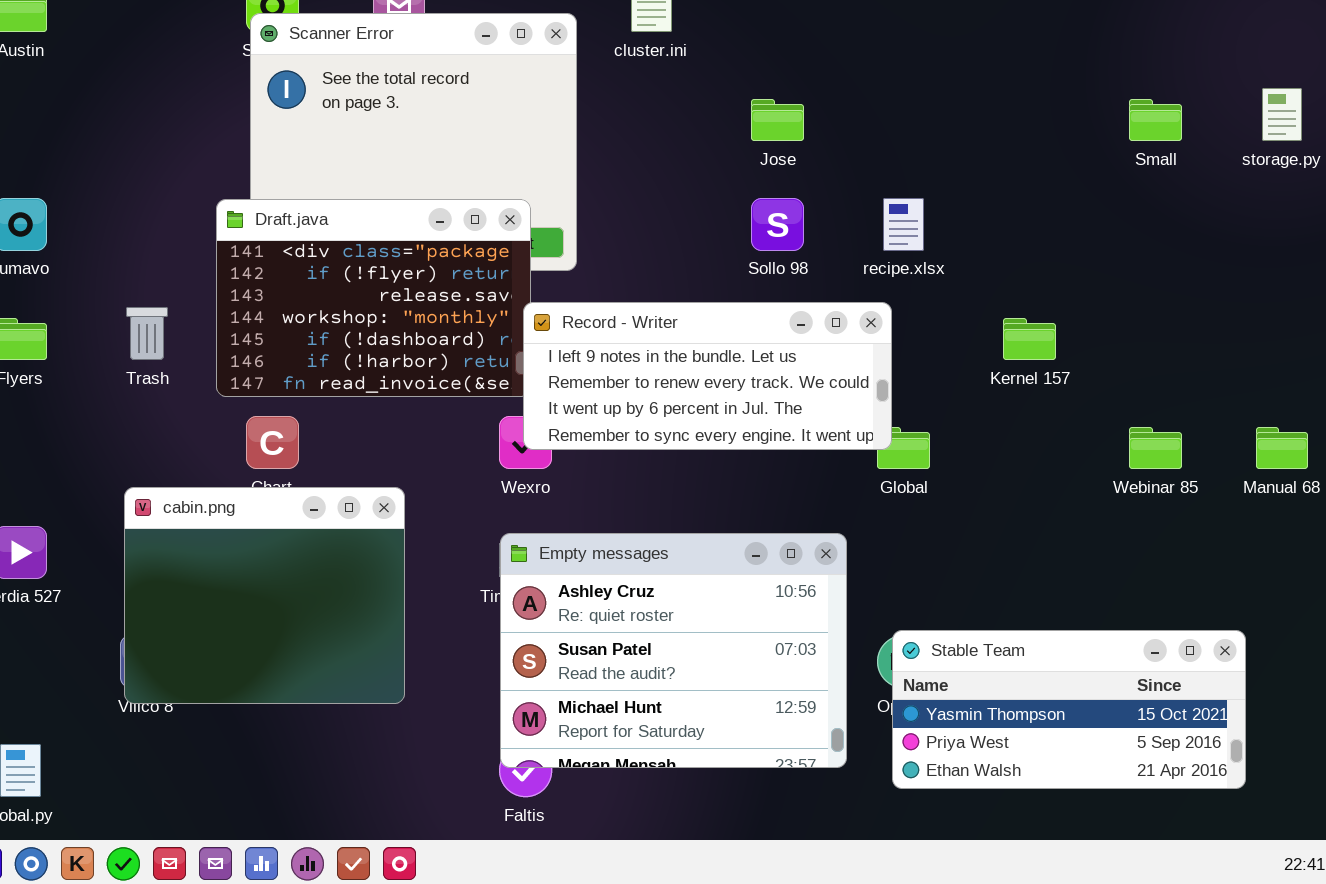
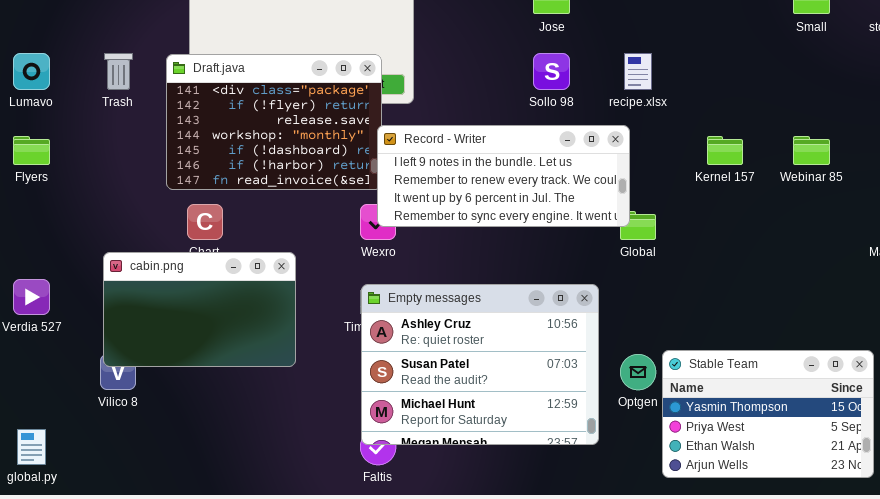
Trash: [126,307,168,360] -> [104,53,133,90], moved
Webinar 85: [1129,427,1182,469] -> [793,136,830,165], moved
cabin.png: [124,487,405,704] -> [103,252,296,367], resized
Stable Team: [892,630,1246,789] -> [662,350,874,478], resized

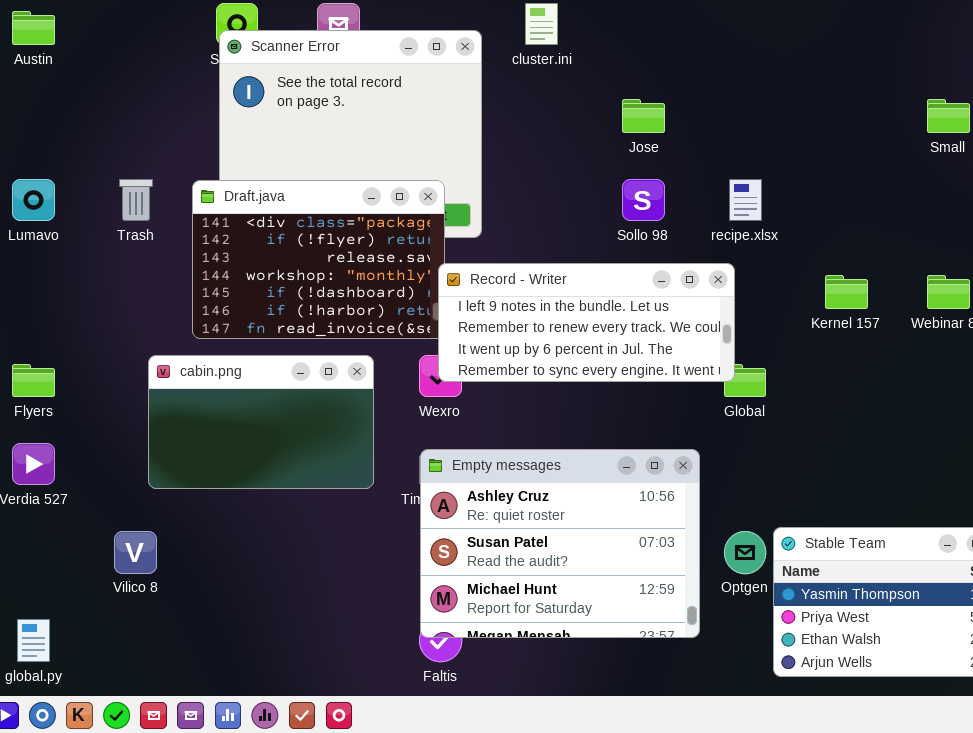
Flyers: [13,136,50,165] -> [12,364,55,397], moved
cabin.png: [103,252,296,367] -> [148,355,374,489], moved

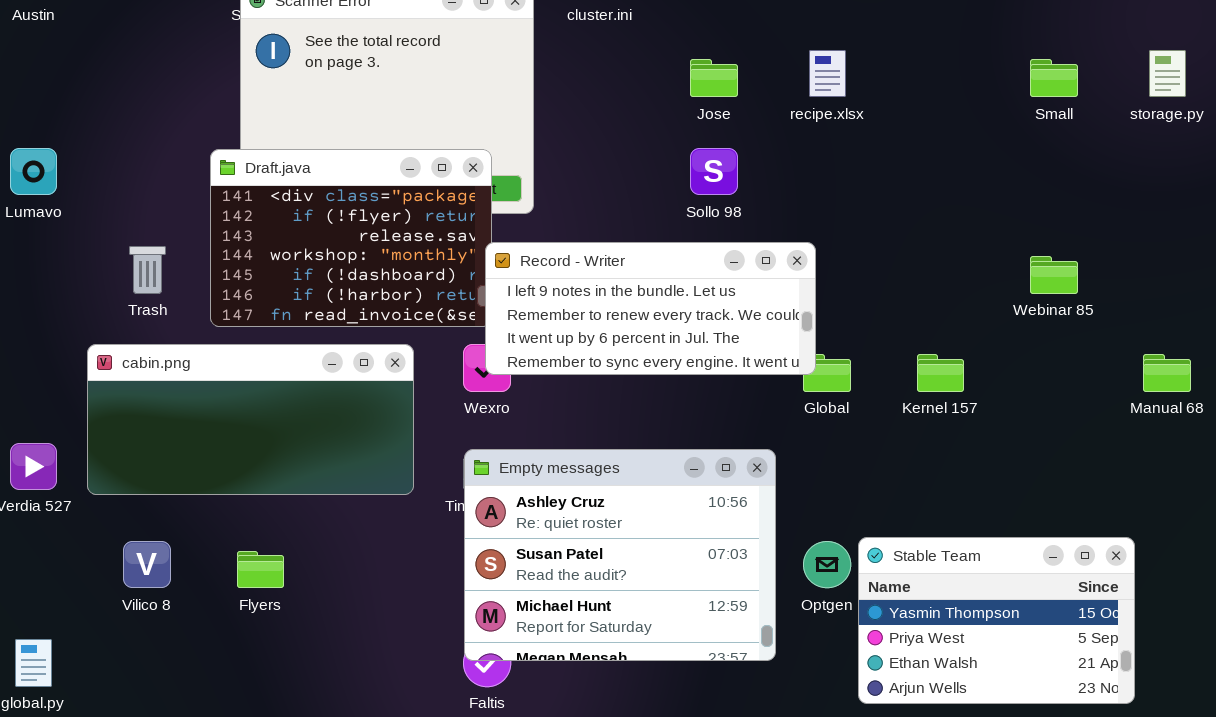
Trash: [119,179,153,221] -> [129,246,166,294], moved
recipe.xlsx: [729,179,762,221] -> [809,50,846,97], moved
Kernel 157: [825,275,868,309] -> [917,354,964,392], moved
cabin.png: [148,355,374,489] -> [87,344,414,495], resized
Flyers: [12,364,55,397] -> [237,551,284,588], moved

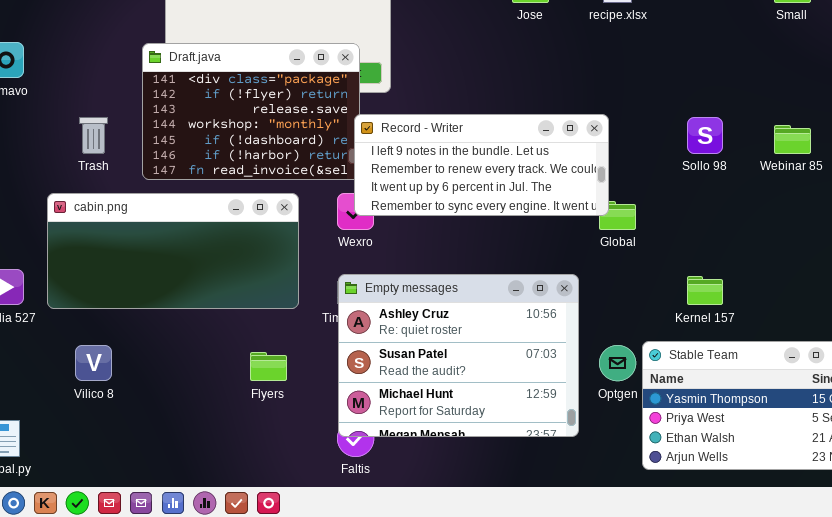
Sollo 98: [690,148,738,195] -> [687,117,723,154], moved
Kernel 157: [917,354,964,392] -> [687,276,723,305], moved
Flyers: [237,551,284,588] -> [250,352,287,381], moved

